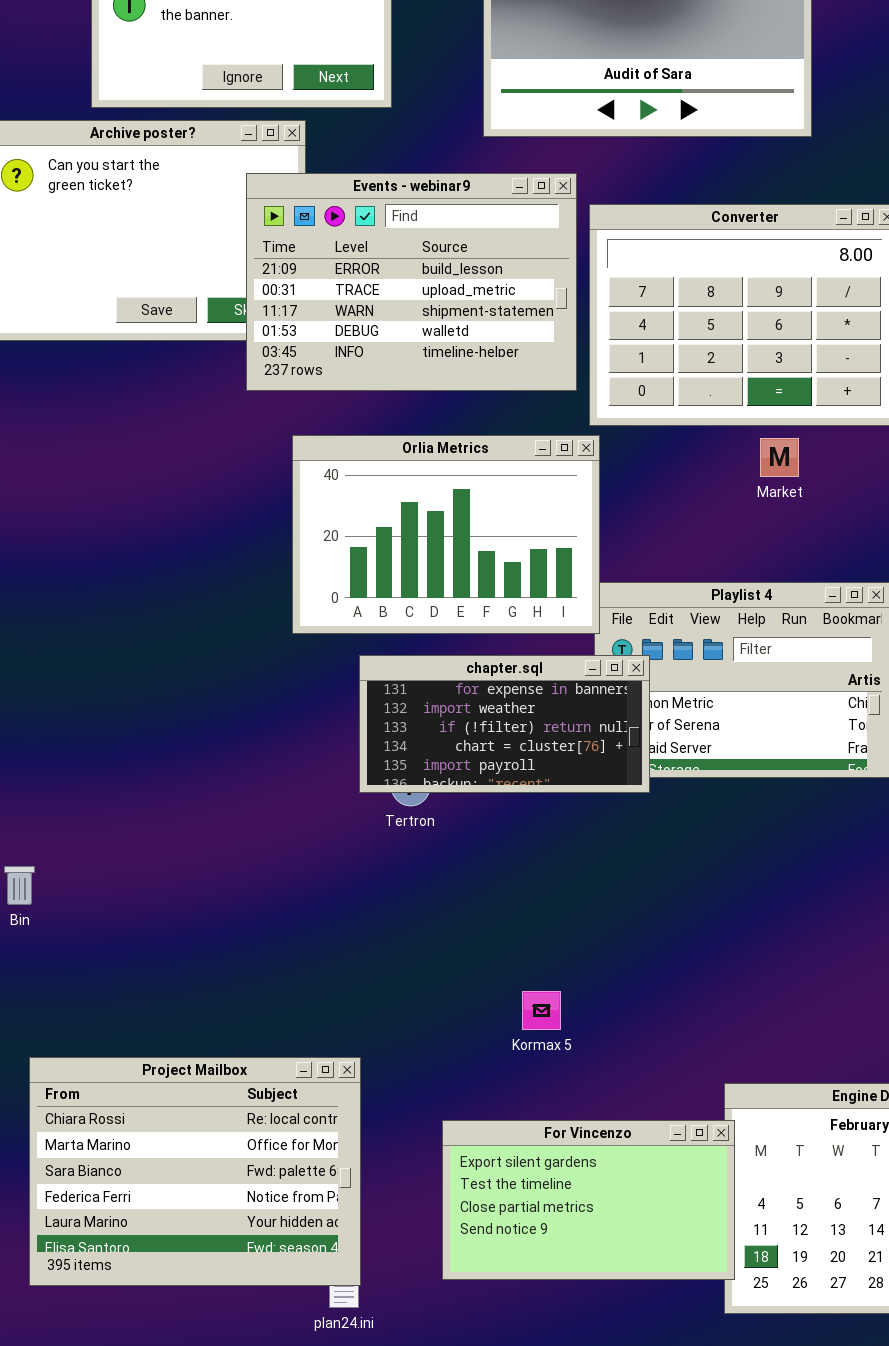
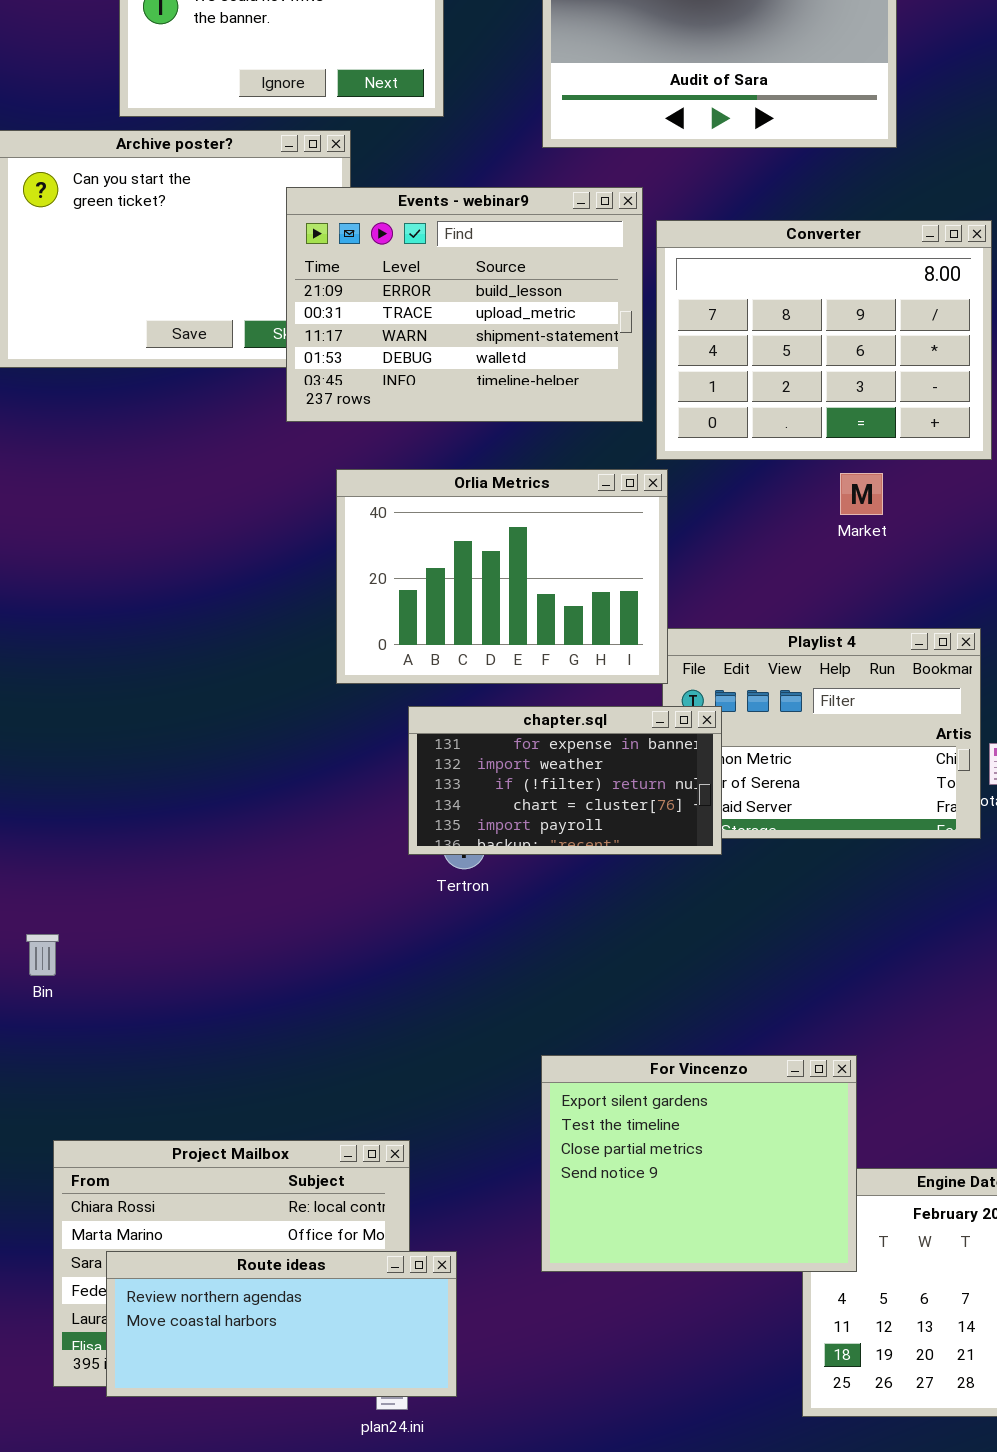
For Vincenzo: [442,1120,735,1280] -> [541,1055,857,1272], moved, resized
Route ideas: none -> [106,1251,457,1397], opened

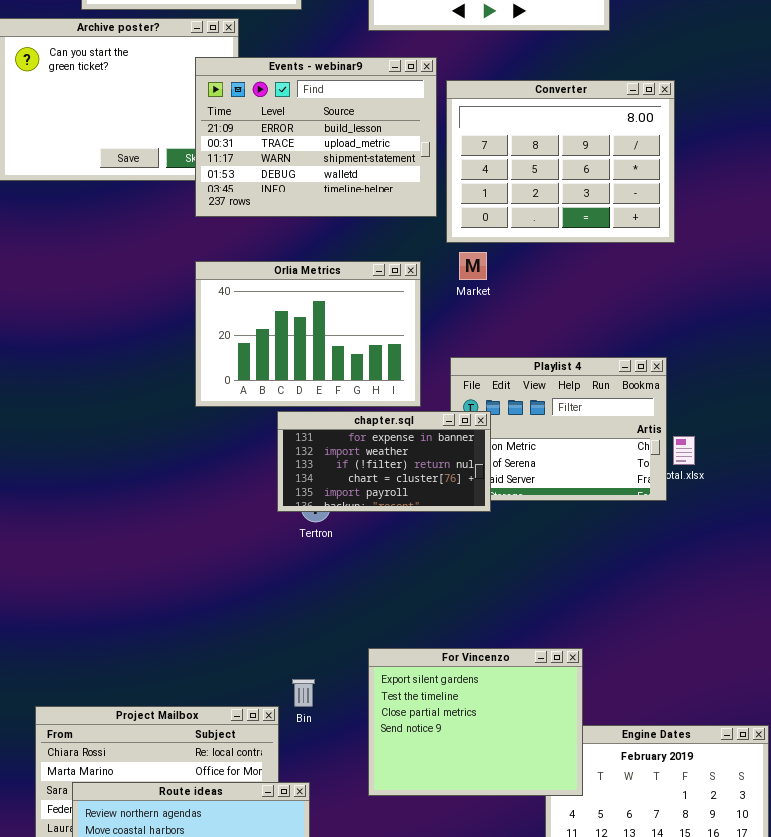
Orlia Metrics: [336,469,668,684] -> [195,261,421,407], moved
Market: [840,473,883,515] -> [459,252,487,280], moved
Bin: [26,934,59,976] -> [292,679,315,707], moved

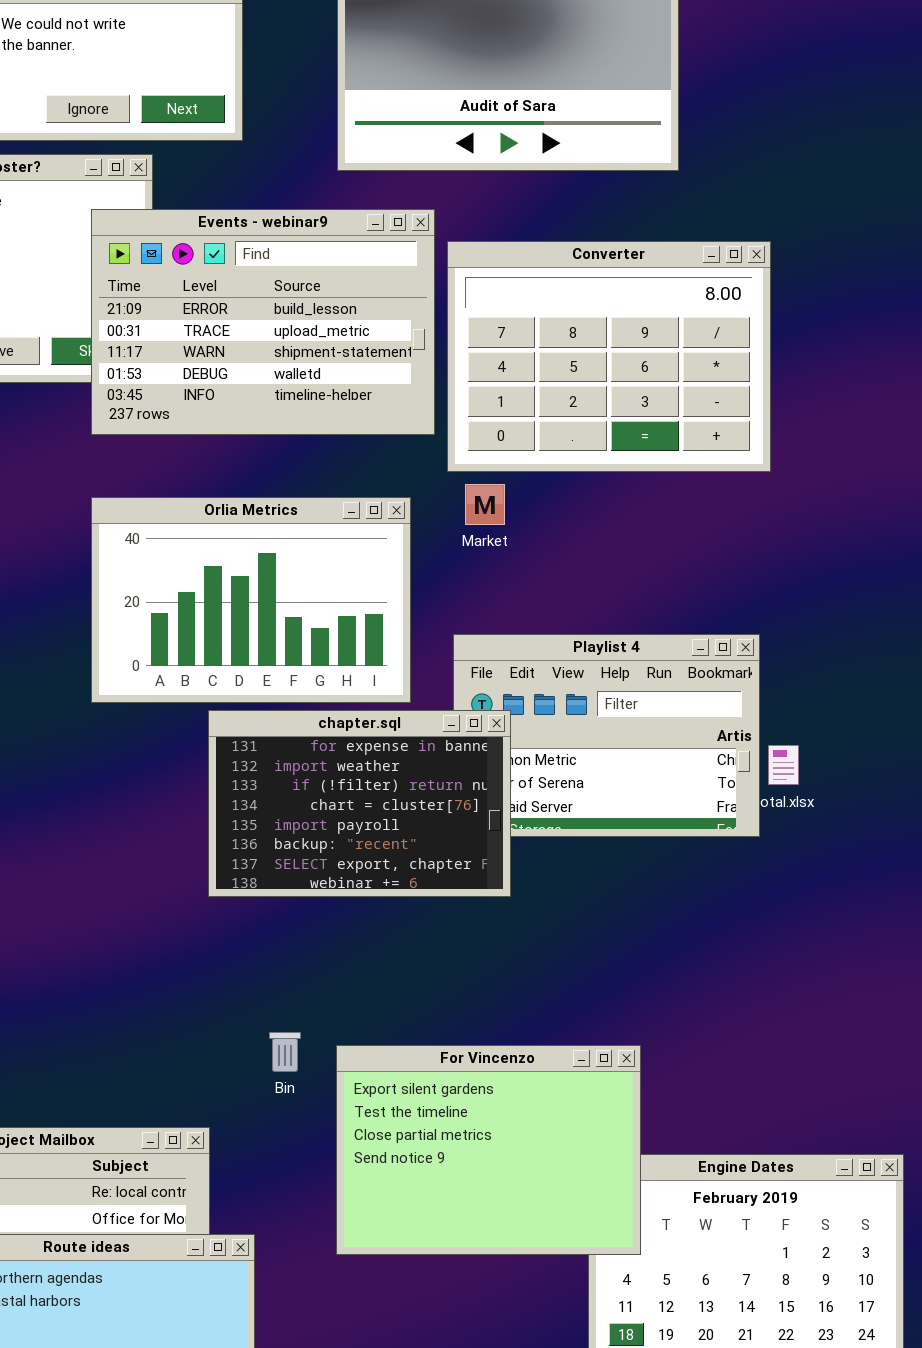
chapter.sql: [277,411,491,512] -> [208,710,511,897], resized
Bin: [292,679,315,707] -> [269,1032,301,1072], moved

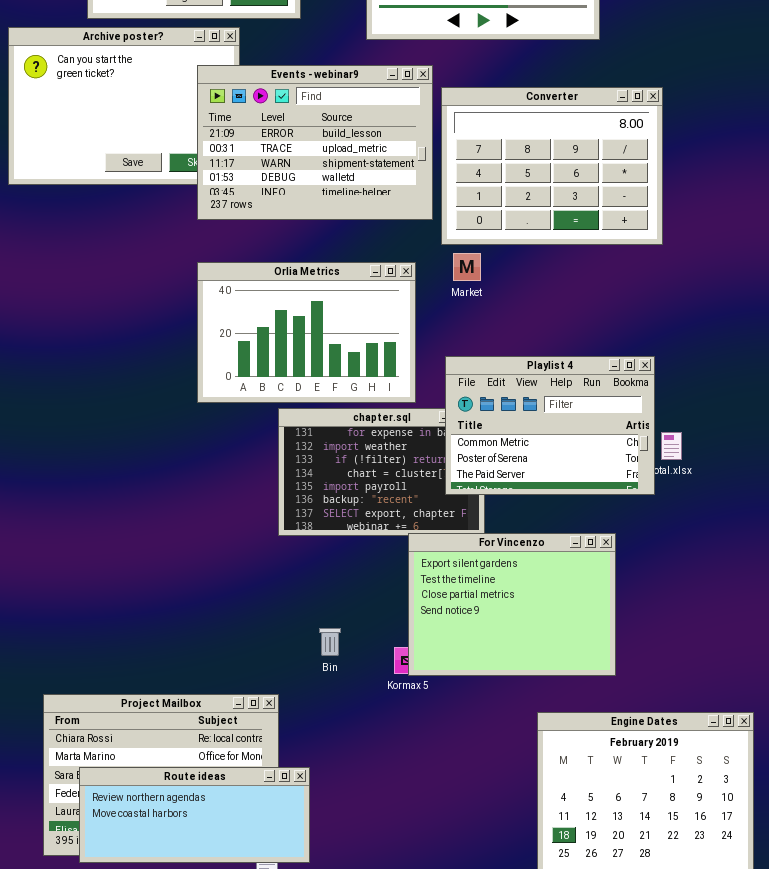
Playlist 4: [453,634,760,837] -> [445,356,655,495], raised
For Vincenzo: [336,1045,641,1255] -> [408,533,616,676], moved

